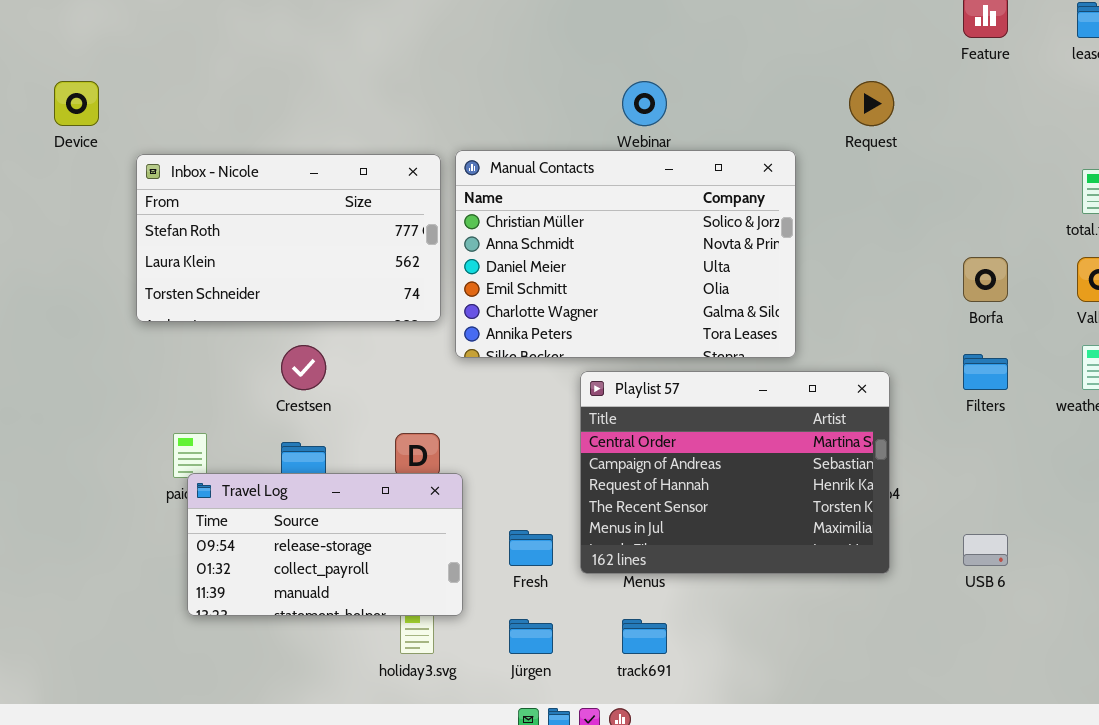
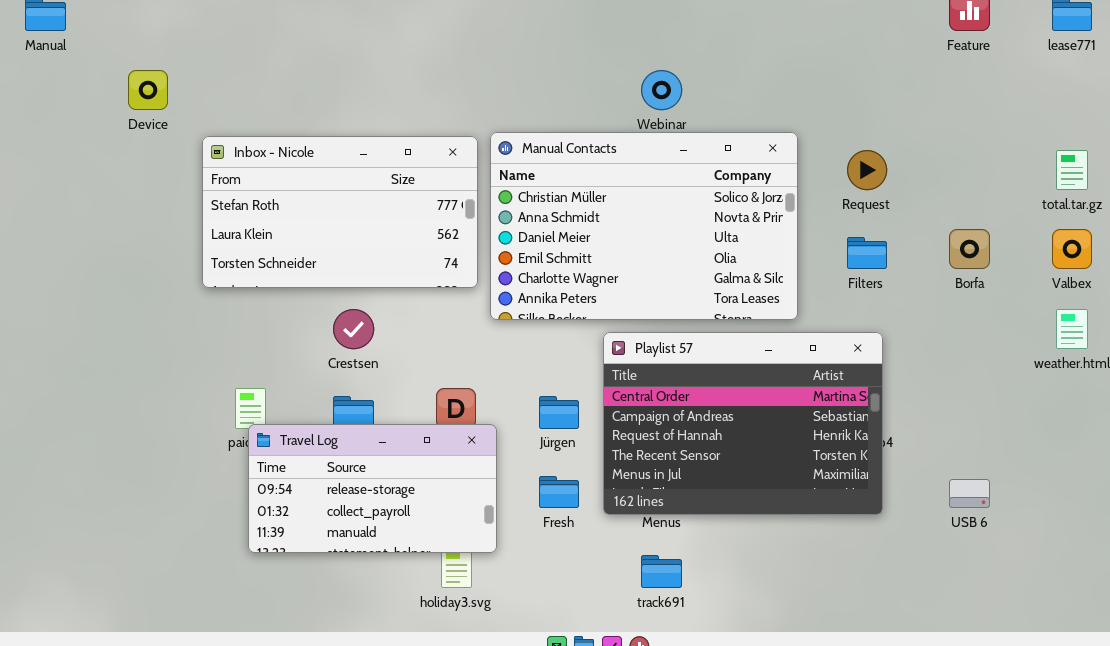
Request: [849,81,894,126] -> [847,150,887,190], moved
Filters: [963,354,1008,390] -> [847,237,887,269], moved
Jürgen: [509,619,553,654] -> [539,396,579,429], moved

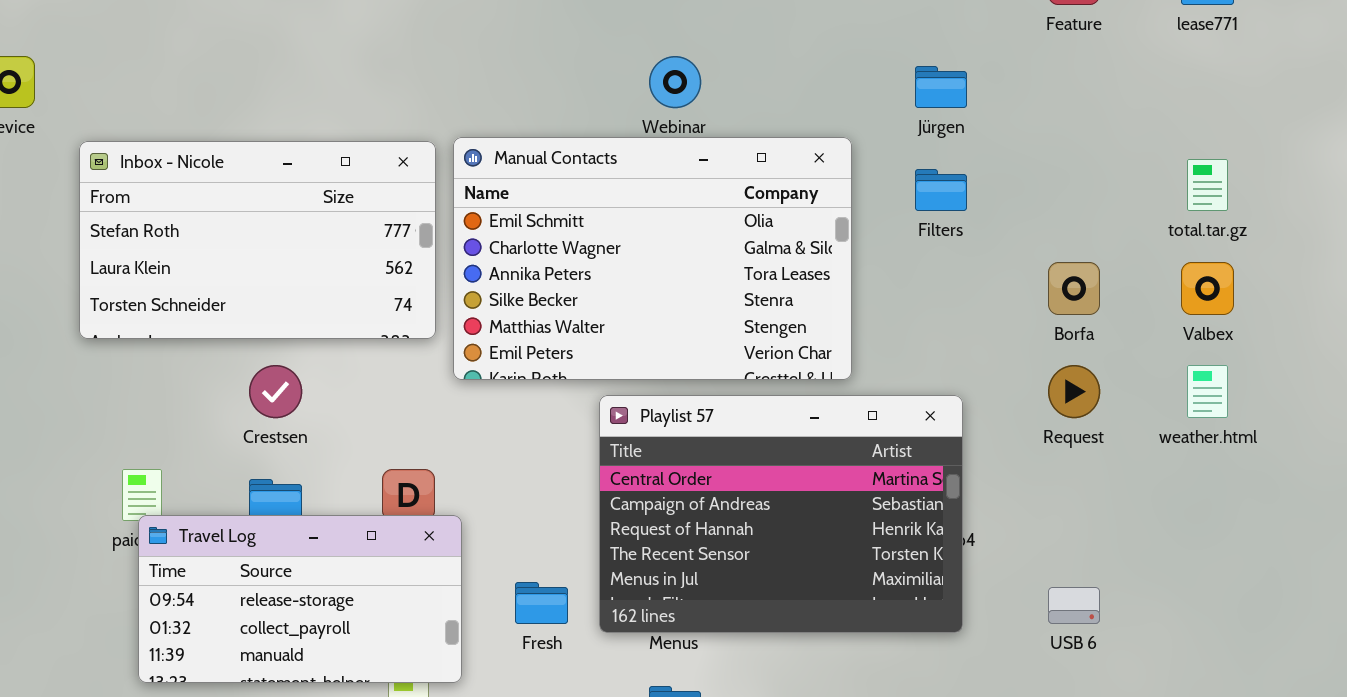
Manual Contacts: [490,132,798,320] -> [453,137,852,380], scrolled down 3 rows
Request: [847,150,887,190] -> [1048,365,1100,418], moved
Filters: [847,237,887,269] -> [915,169,967,211], moved
Jürgen: [539,396,579,429] -> [915,66,967,108], moved

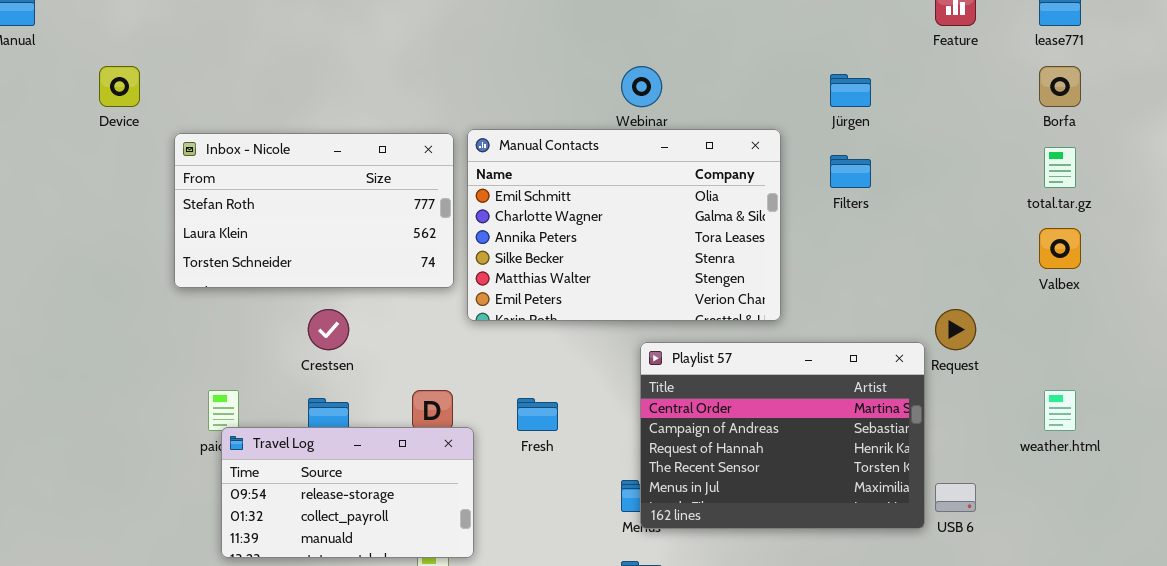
Borfa: [1048,262,1100,315] -> [1039,66,1081,107], moved
weather.html: [1187,365,1228,418] -> [1044,390,1076,431], moved
Playlist 57: [599,395,963,633] -> [640,342,925,529], moved
Fresh: [515,582,568,624] -> [517,398,558,431], moved

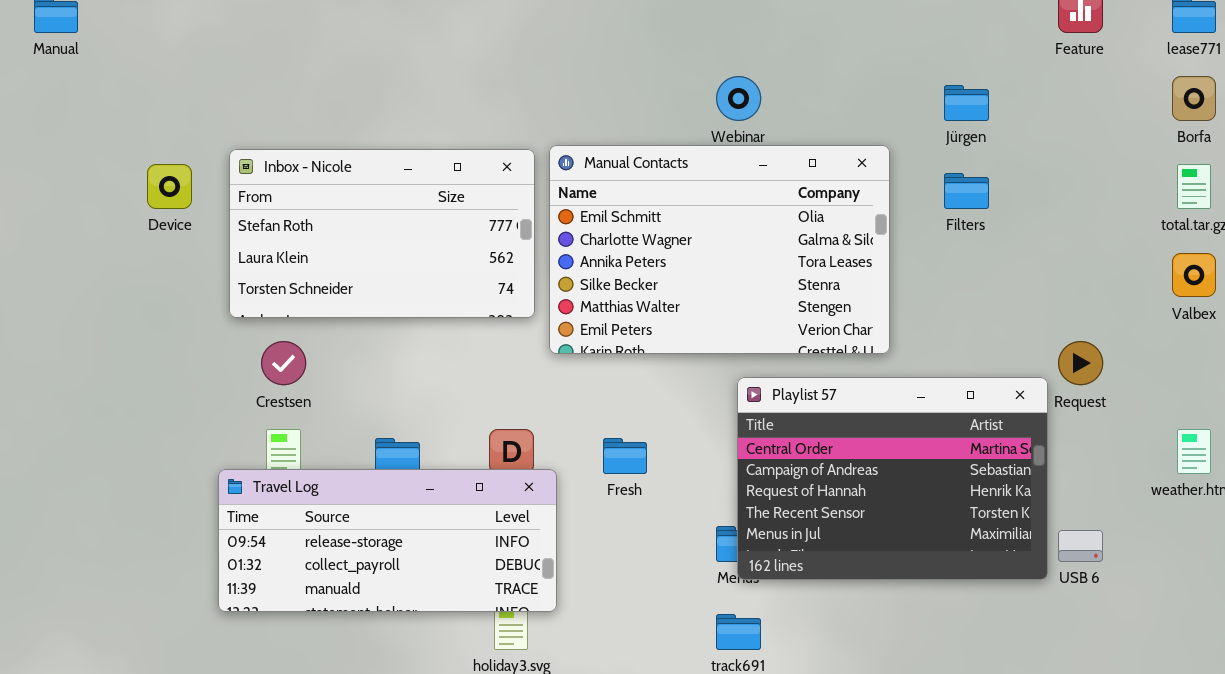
Device: [99,66,140,107] -> [147,164,192,209], moved
Crestsen: [308,309,349,350] -> [261,341,306,385], moved
Travel Log: [221,427,474,558] -> [218,469,557,612], resized

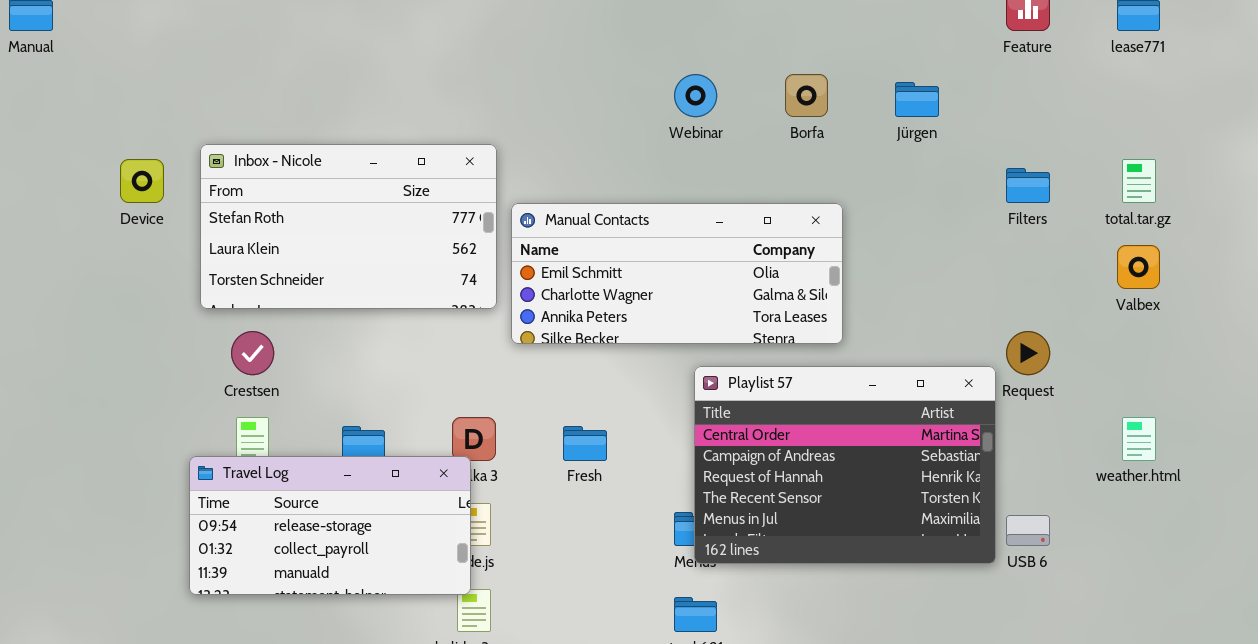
Borfa: [1172,76,1216,121] -> [785,74,828,117], moved
Manual Contacts: [549,145,890,354] -> [511,203,843,344], resized
Filters: [944,173,989,209] -> [1006,168,1050,203], moved
Travel Log: [218,469,557,612] -> [189,456,471,595], resized

